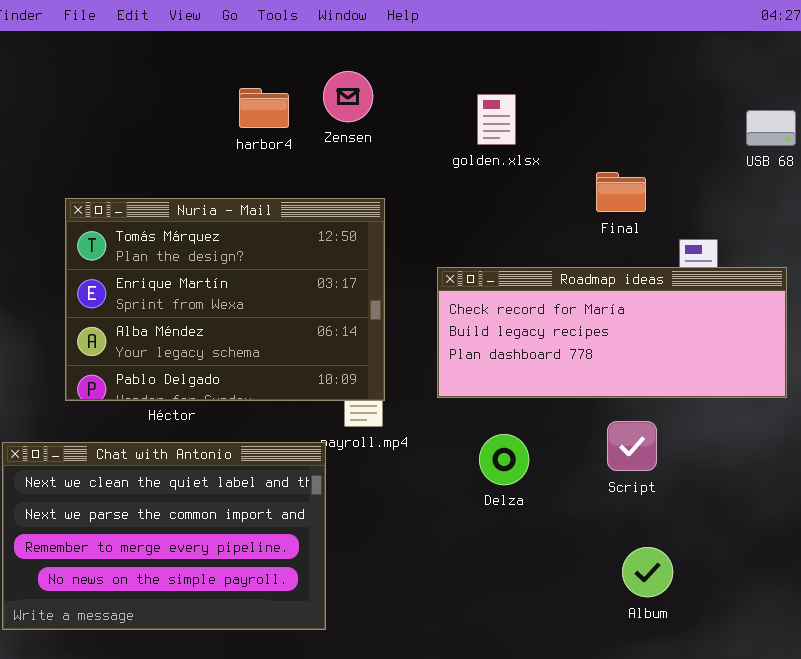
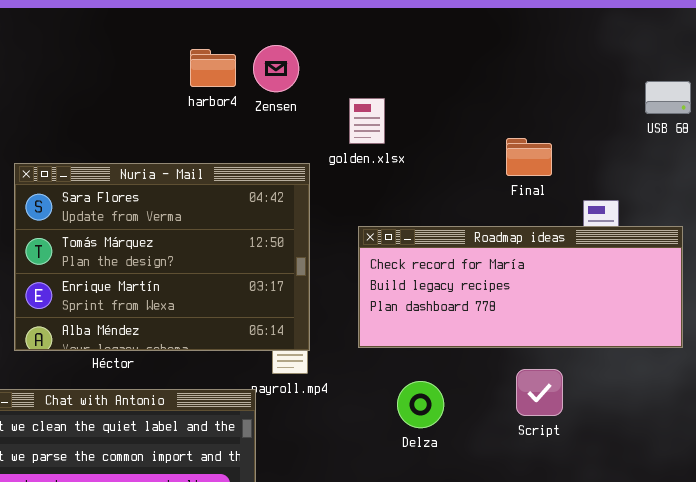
harbor4: [239,88,289,128] -> [190,49,236,87], moved
golden.xlsx: [477,94,516,145] -> [349,98,385,144], moved
Nuria - Mail: [65,198,385,401] -> [14,163,310,351], scrolled up 1 row

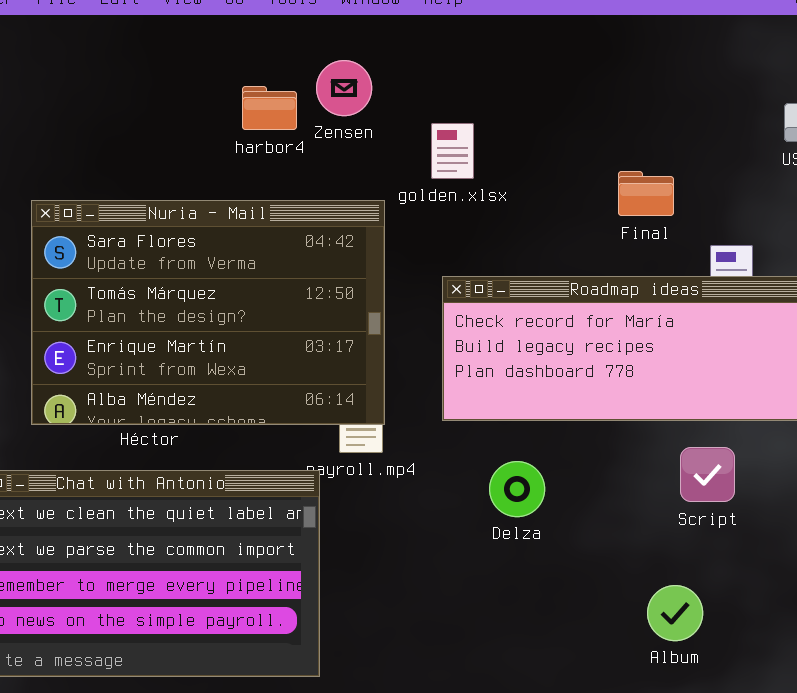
harbor4: [190,49,236,87] -> [242,86,297,130], moved
Script: [516,369,563,416] -> [680,447,735,502], moved

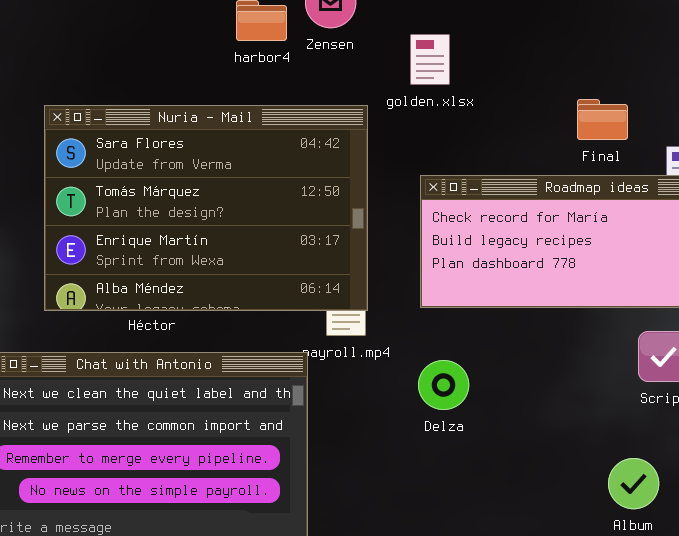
Final: [618,171,674,216] -> [577,99,628,140], moved
Delza: [489,461,545,517] -> [418,360,469,410], moved

